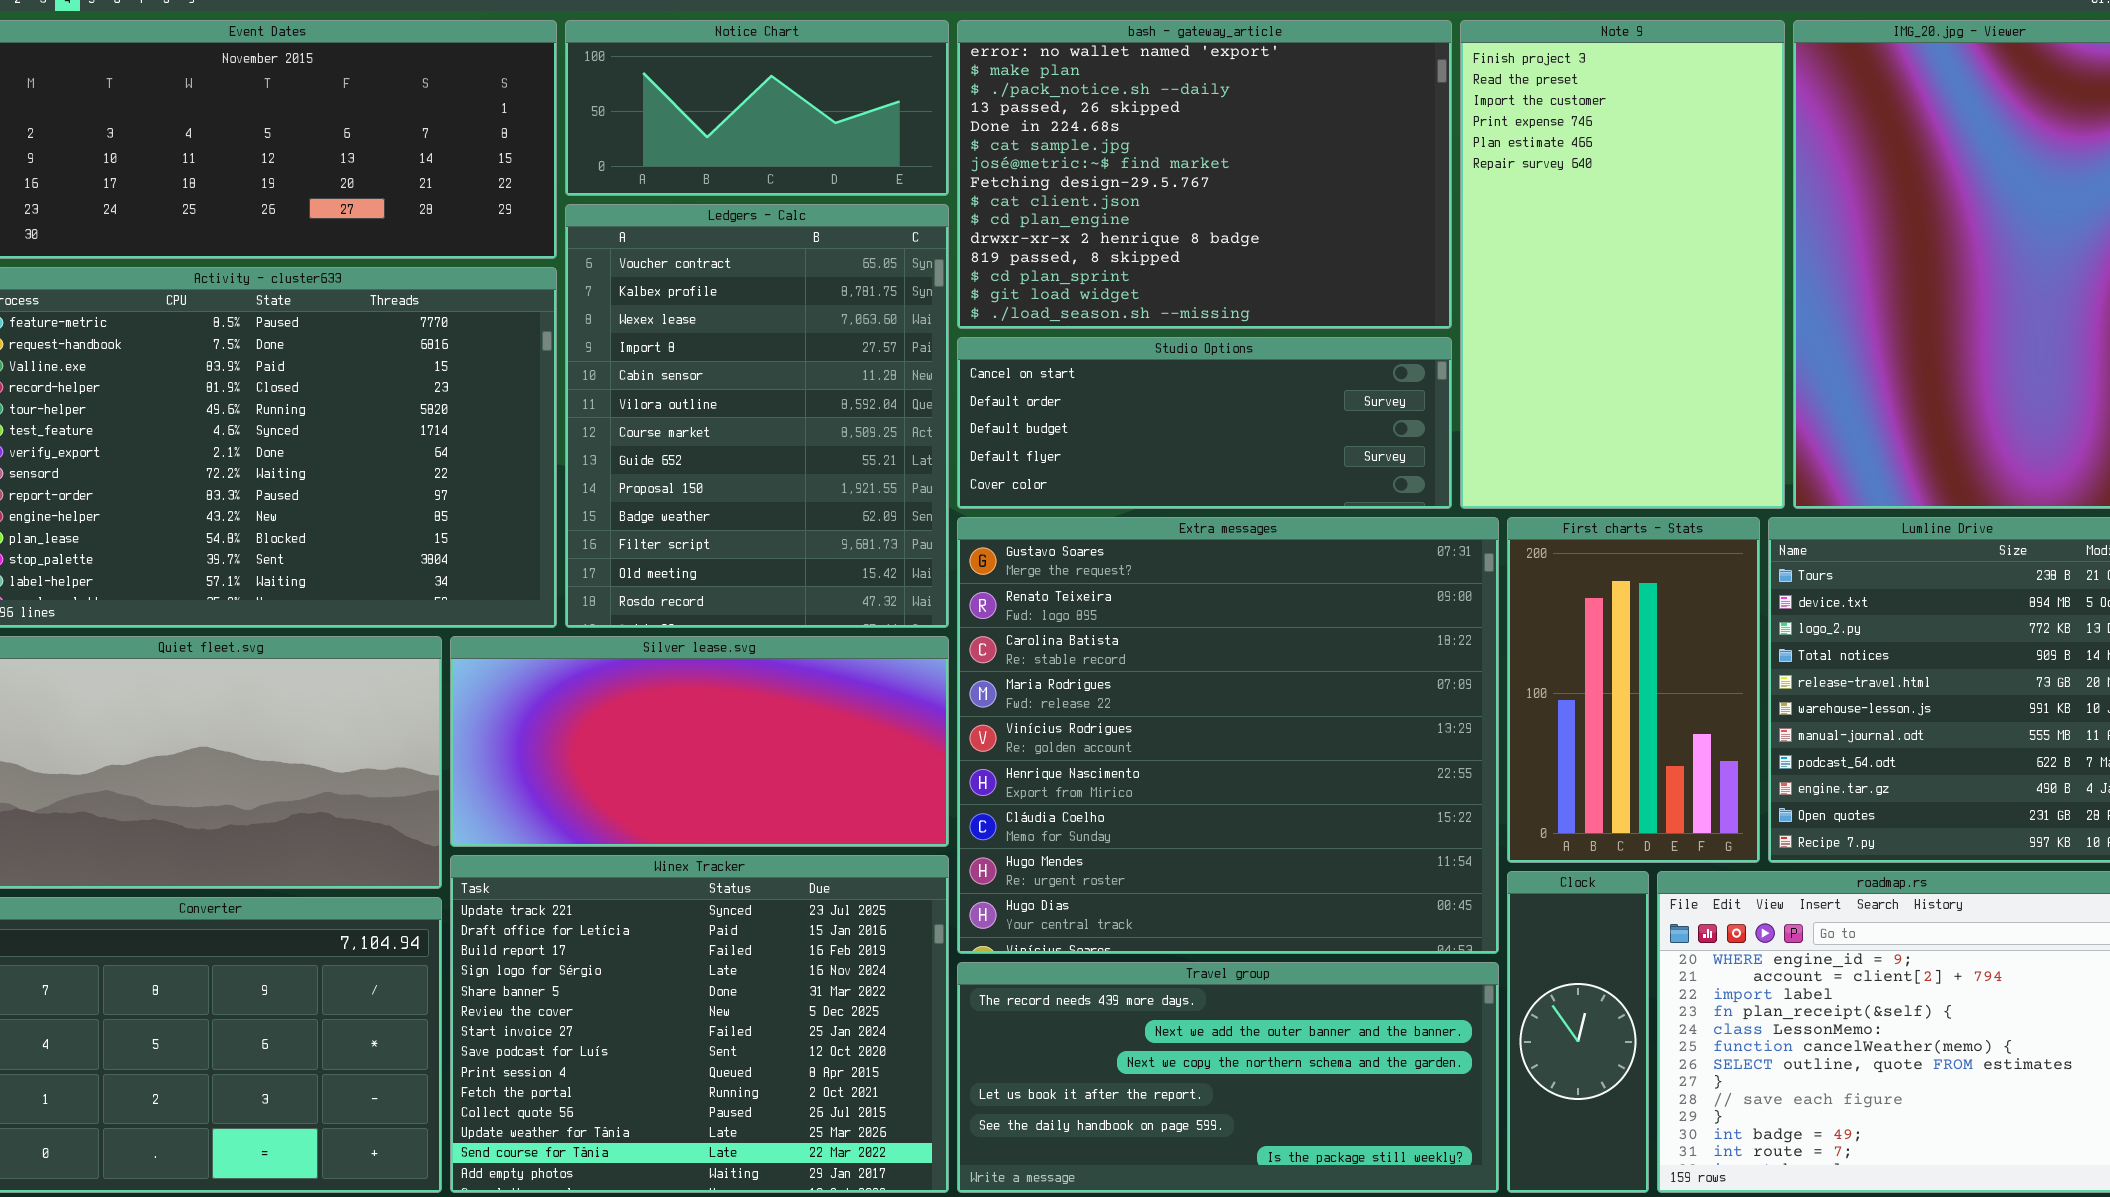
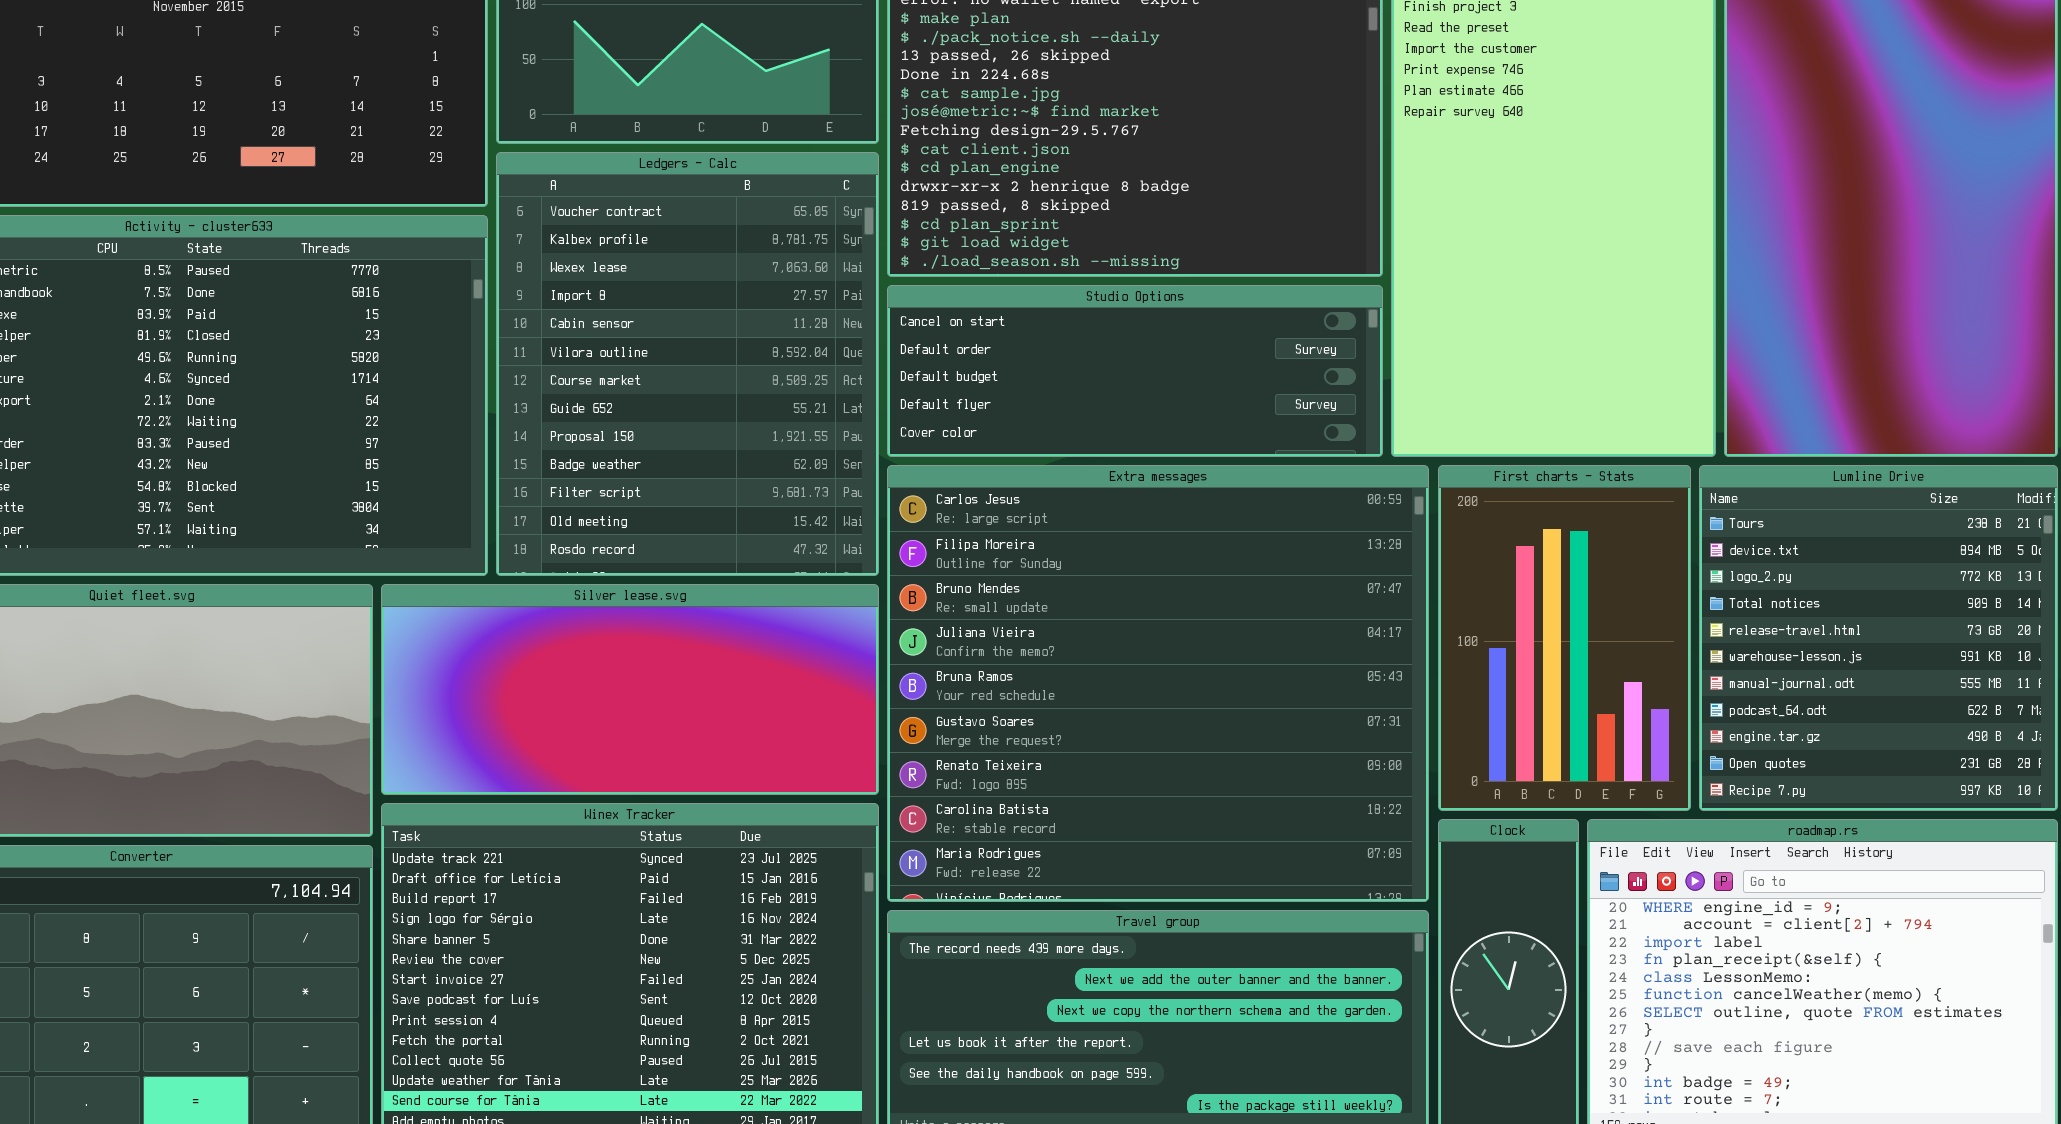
Extra messages: [957,517,1499,954] -> [887,465,1429,902], scrolled up 5 rows

